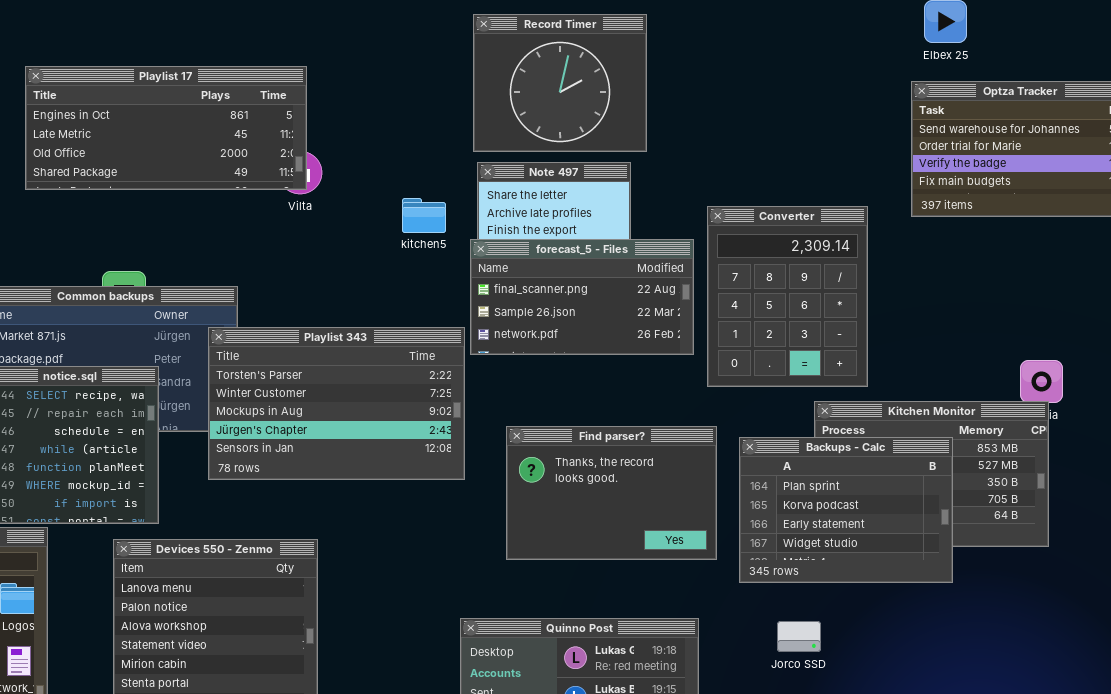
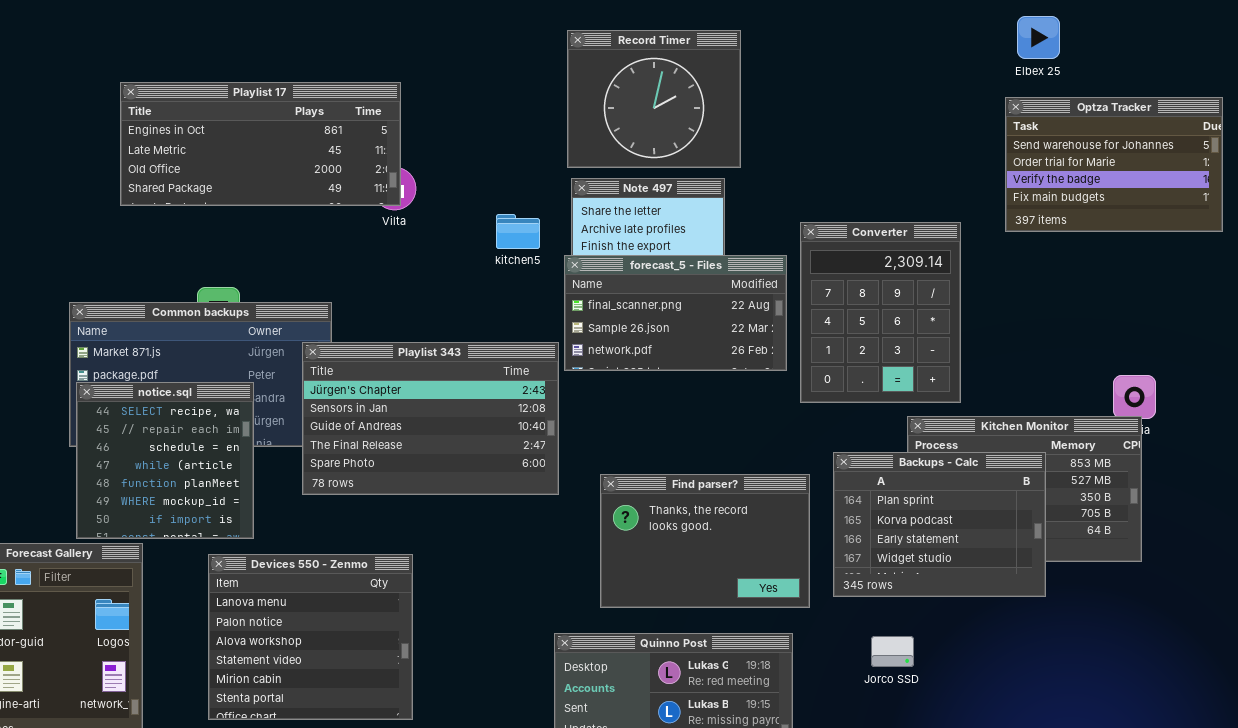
Playlist 343: [208,327,465,480] -> [302,342,559,495], scrolled down 3 rows
Find parser?: [506,426,717,560] -> [600,474,810,608], moved

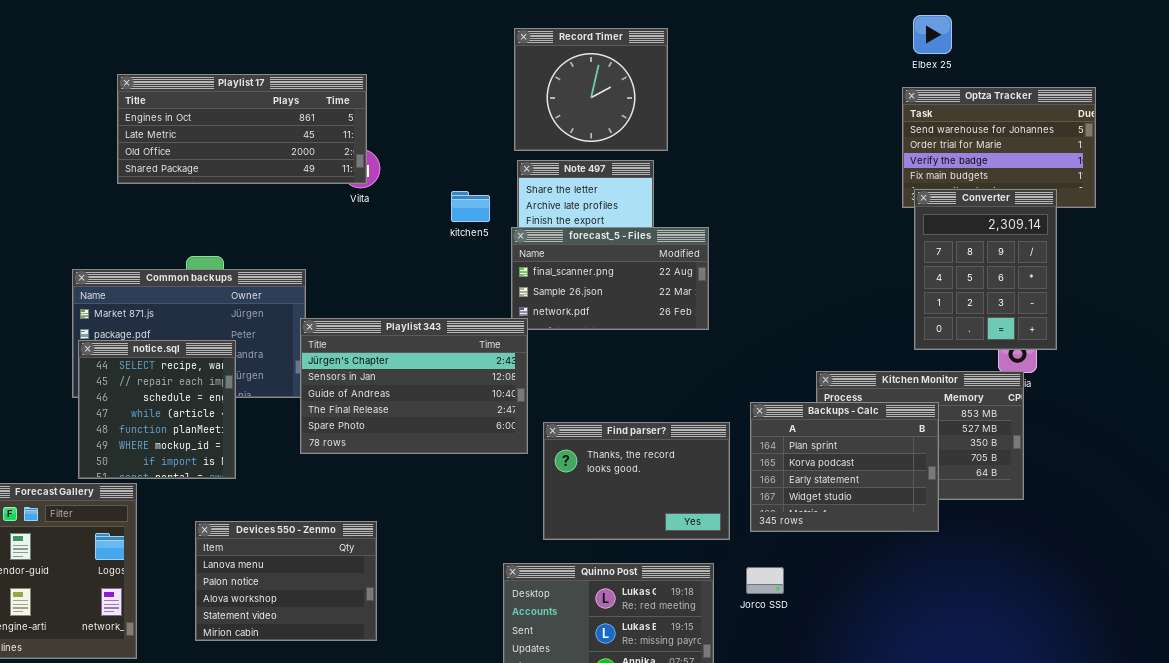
Converter: [800,222,961,403] -> [914,189,1057,350], moved
Playlist 343: [302,342,559,495] -> [300,318,528,454], moved
Devices 550 - Zenmo: [208,554,413,720] -> [195,521,377,641], resized
Jorco SSD: [871,636,914,667] -> [746,567,784,594], moved

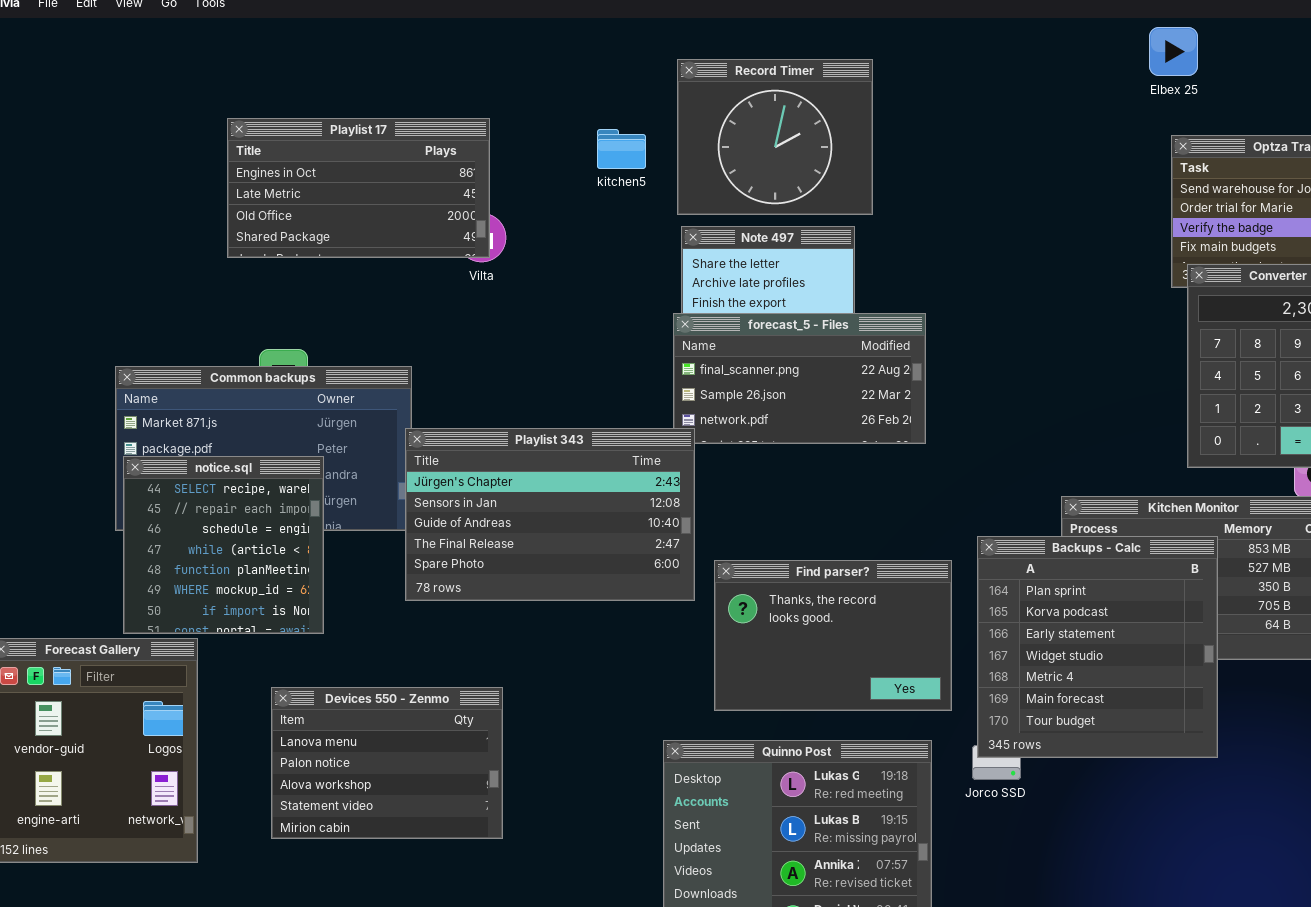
Elbex 25: [913,15,952,54] -> [1149,27,1198,76], moved
Playlist 17: [117,74,367,184] -> [227,118,490,258], resized
kitchen5: [451,191,490,222] -> [597,129,646,169], moved
Backups - Calc: [750,402,939,532] -> [977,536,1218,758], resized

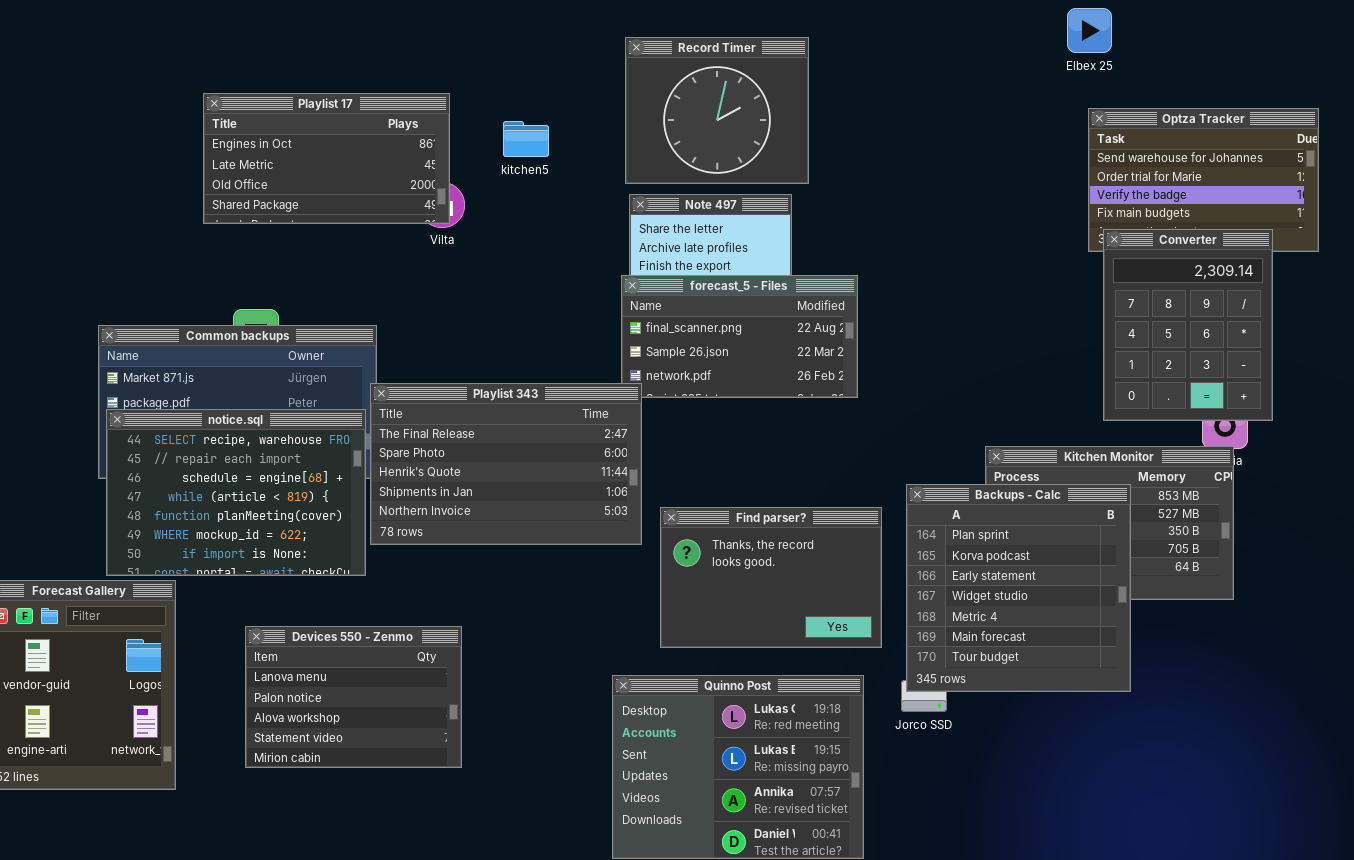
kitchen5: [597,129,646,169] -> [503,121,549,157], moved
Playlist 343: [405,428,695,601] -> [370,383,642,545], scrolled down 3 rows
notice.sql: [123,456,324,634] -> [106,409,366,576], resized

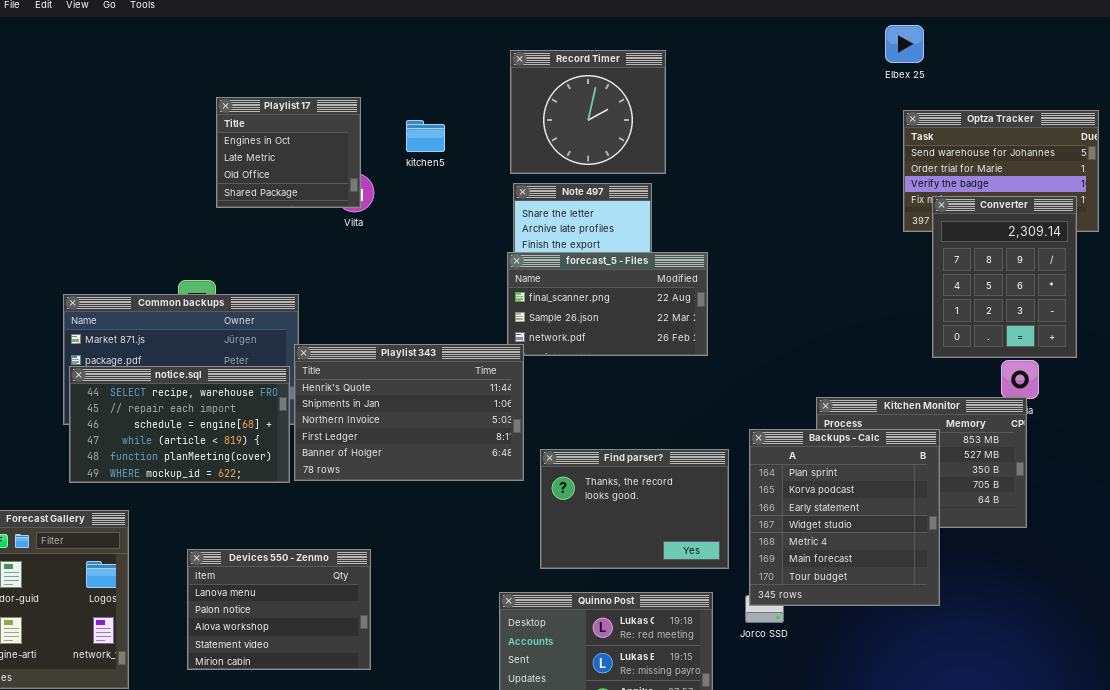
Playlist 17: [203,93,450,224] -> [216,97,361,208], resized
Converter: [1103,229,1273,421] -> [932,196,1077,358], moved
Playlist 343: [370,383,642,545] -> [294,344,524,481], scrolled down 2 rows
notice.sql: [106,409,366,576] -> [69,366,290,483], resized

